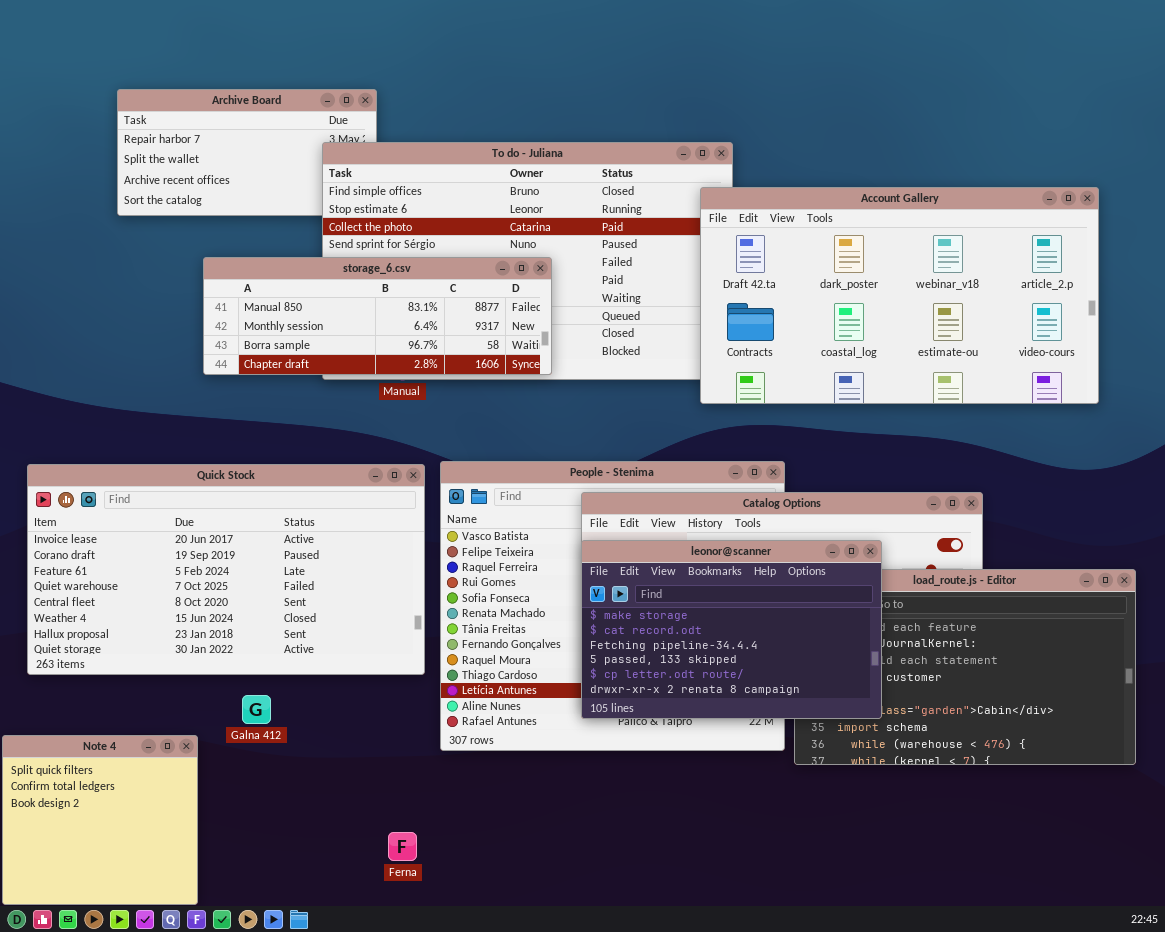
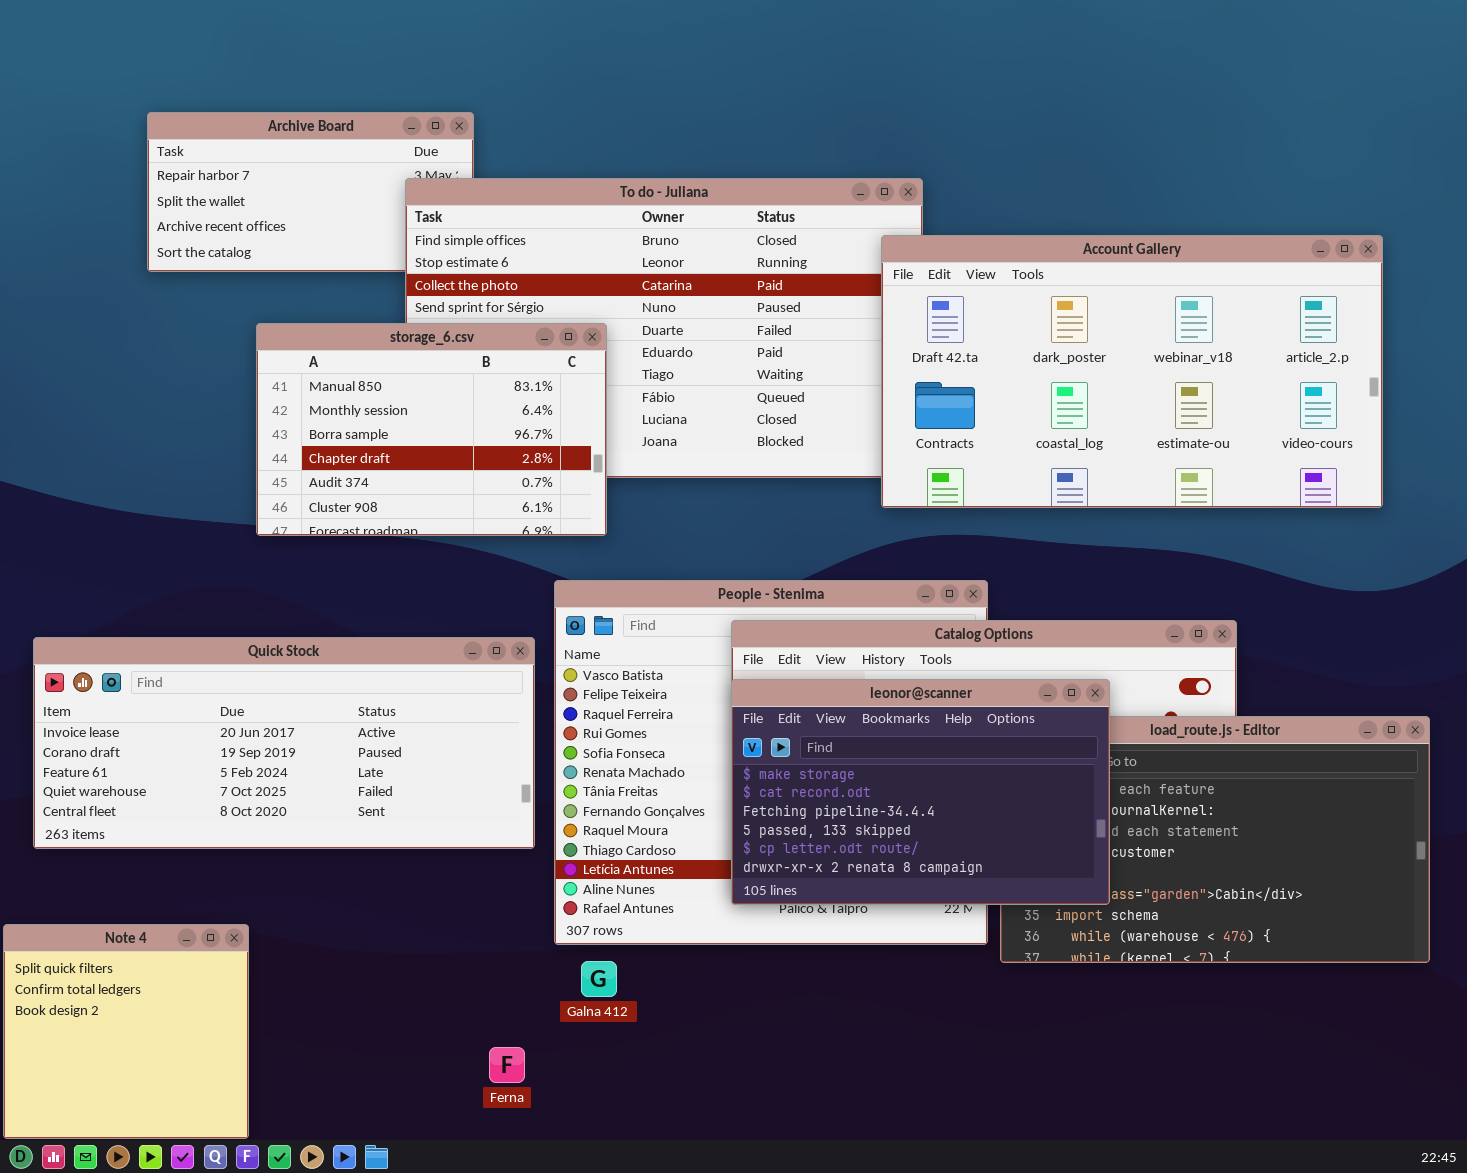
storage_6.csv: [203,257,552,375] -> [256,323,607,536], resized
Quick Stock: [27,464,425,675] -> [33,637,535,849], resized
Galna 412: [242,695,271,724] -> [581,961,617,997], moved

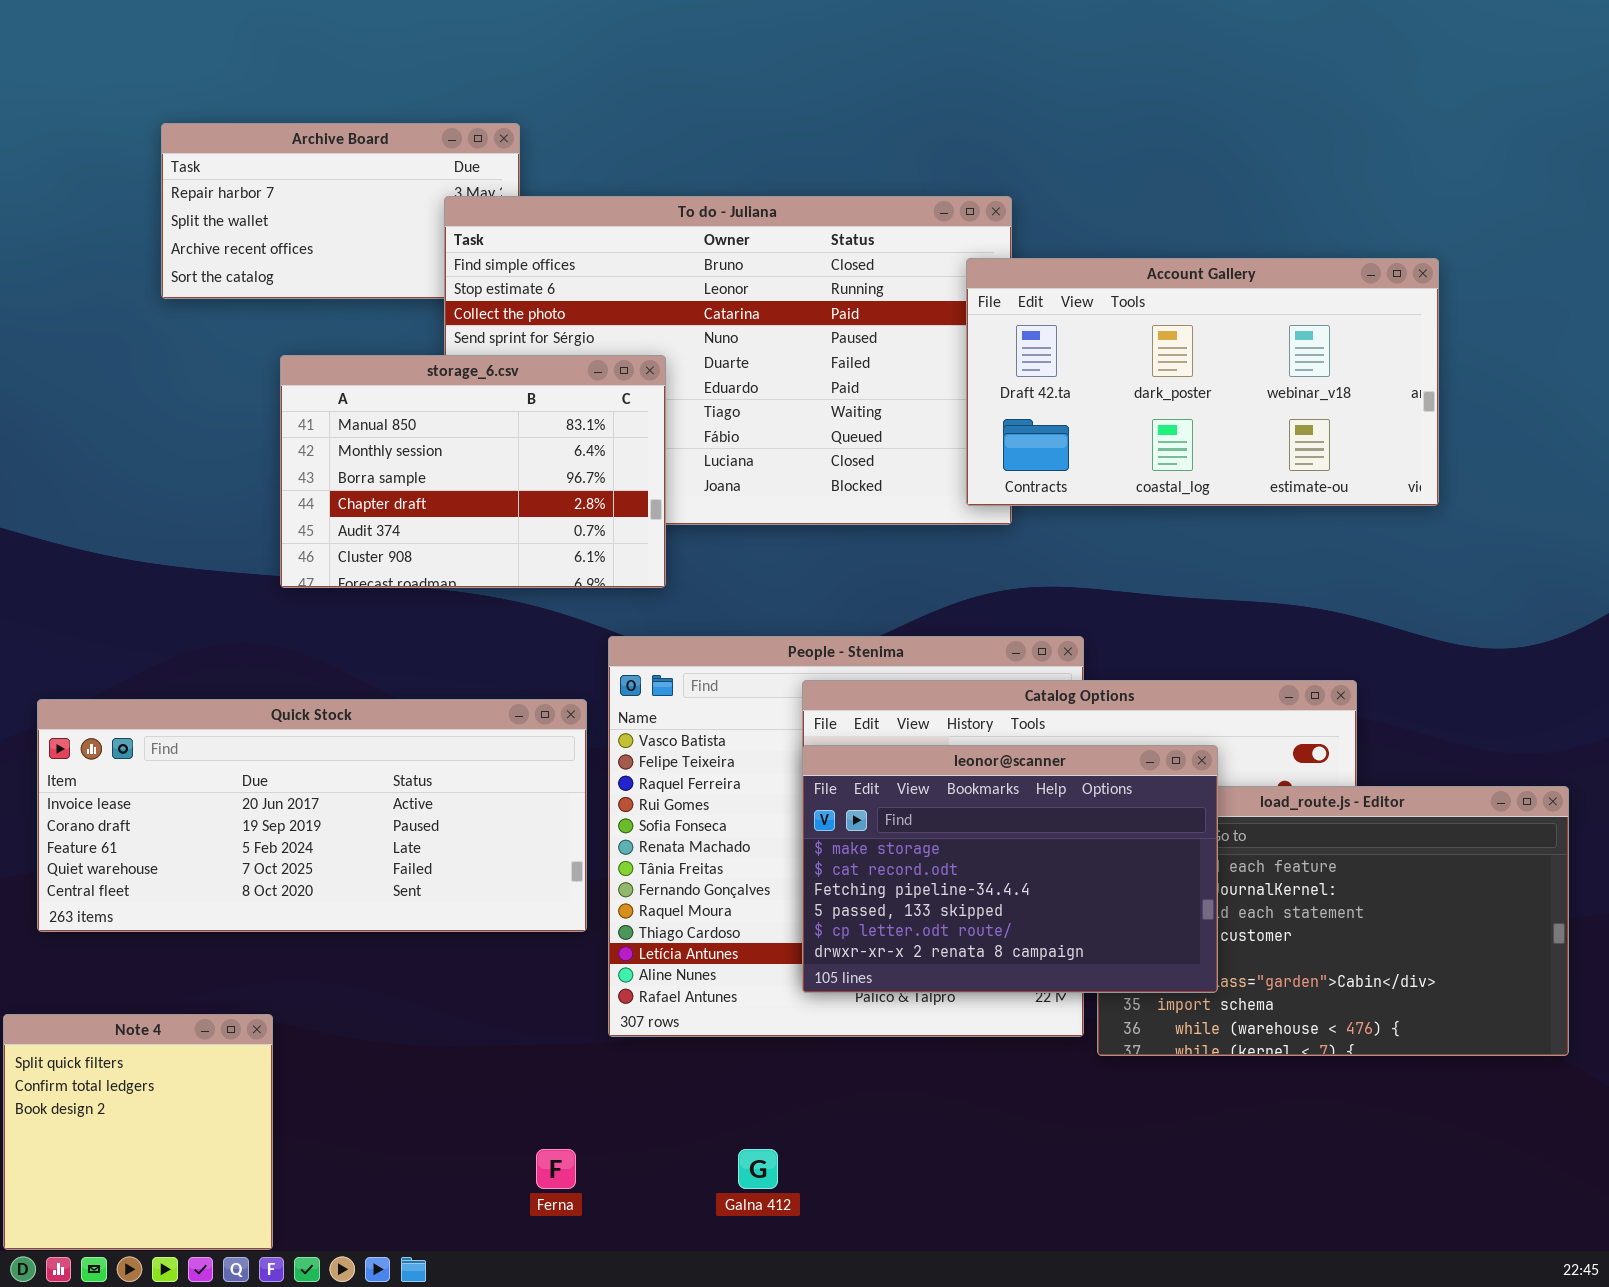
Account Gallery: [881,235,1383,508] -> [966,258,1439,506], resized
Galna 412: [581,961,617,997] -> [738,1149,778,1189], moved

